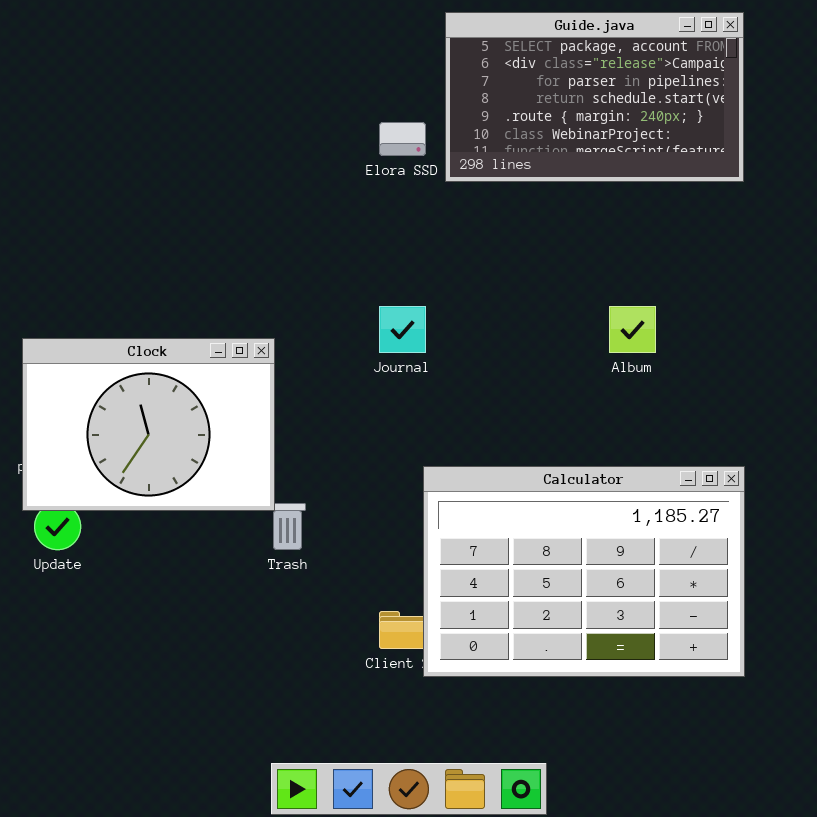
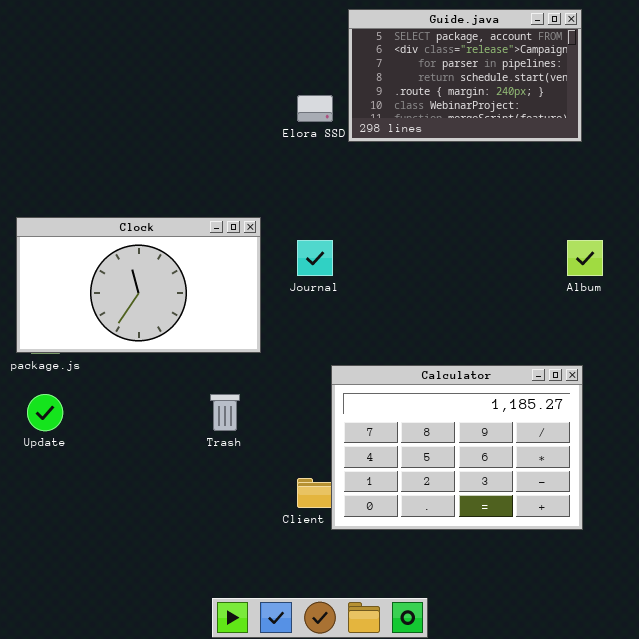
Album: [609,306,656,353] -> [567,240,603,276], moved
Clock: [22,338,275,511] -> [16,217,261,353], moved, resized

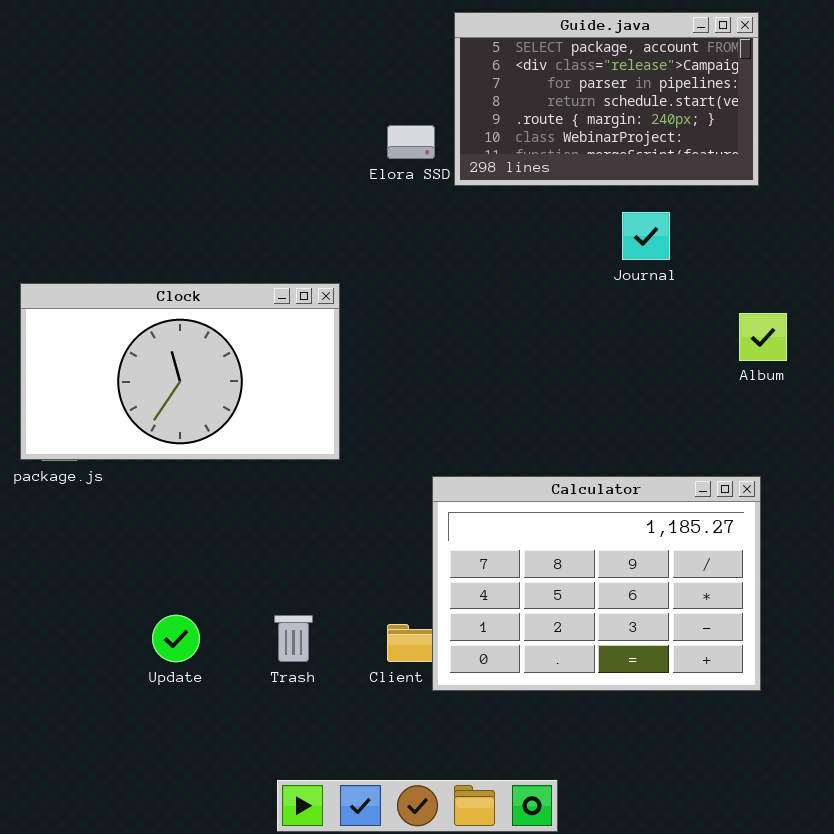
Journal: [297,240,333,276] -> [622,212,670,260], moved
Update: [27,394,63,431] -> [152,615,200,662], moved
Trash: [210,394,240,431] -> [274,615,313,662], moved

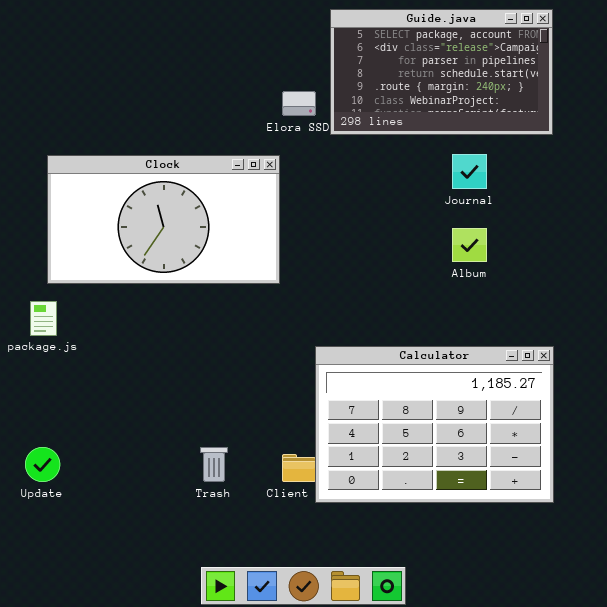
Clock: [20,283,340,460] -> [47,155,280,284], moved
Album: [739,313,787,361] -> [452,228,487,262], moved
Update: [152,615,200,662] -> [25,447,60,482], moved

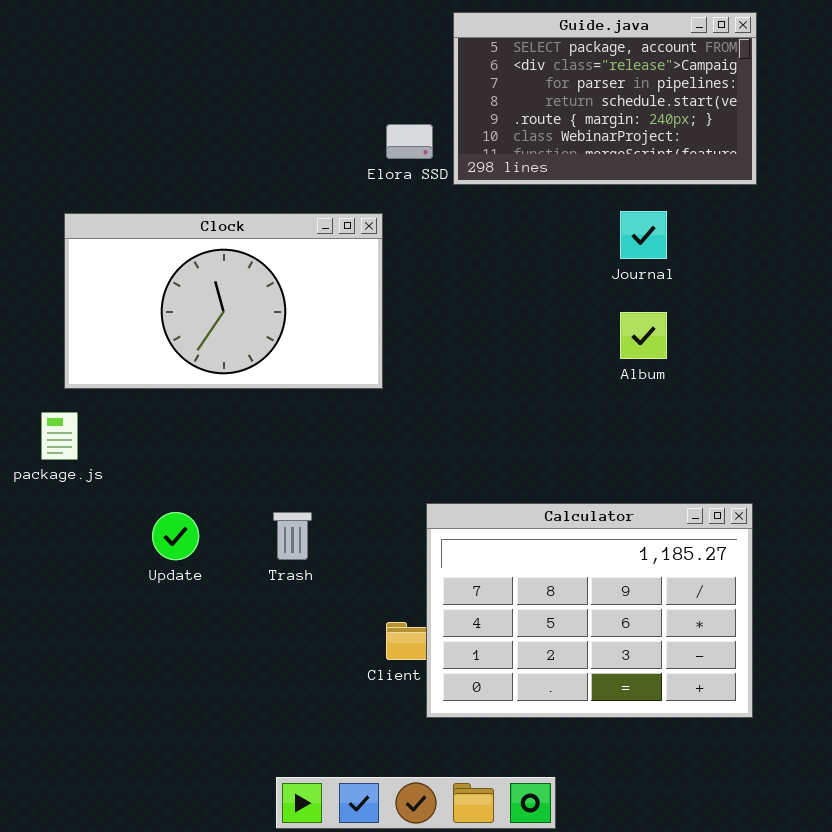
Calculator: [315,346,554,503] -> [426,503,753,718], moved
Update: [25,447,60,482] -> [152,512,199,560], moved
Trash: [200,447,228,482] -> [273,512,312,560], moved

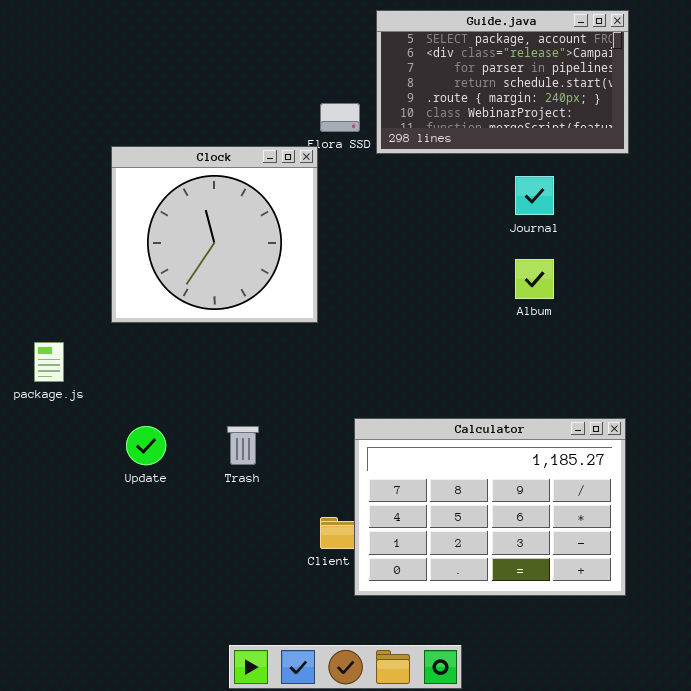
Clock: [64,213,383,389] -> [111,146,318,323], resized

